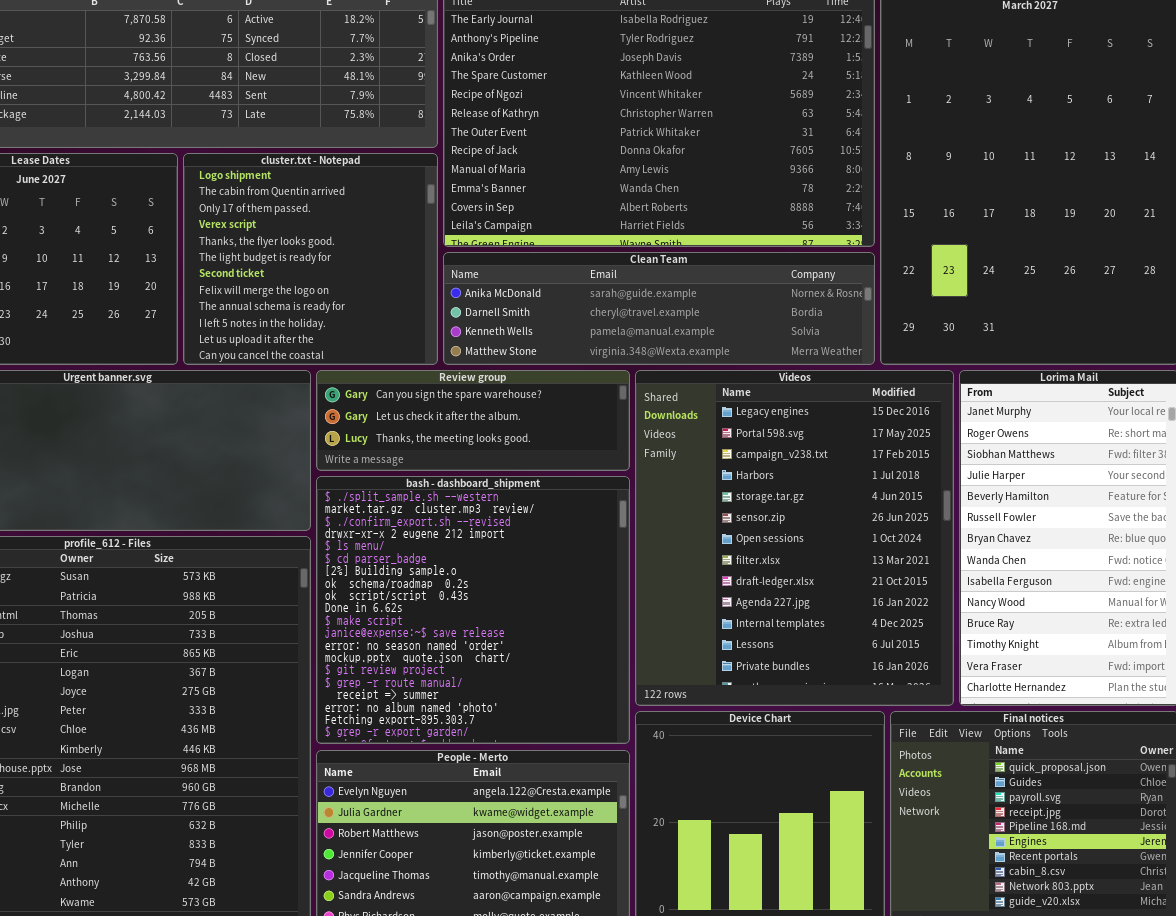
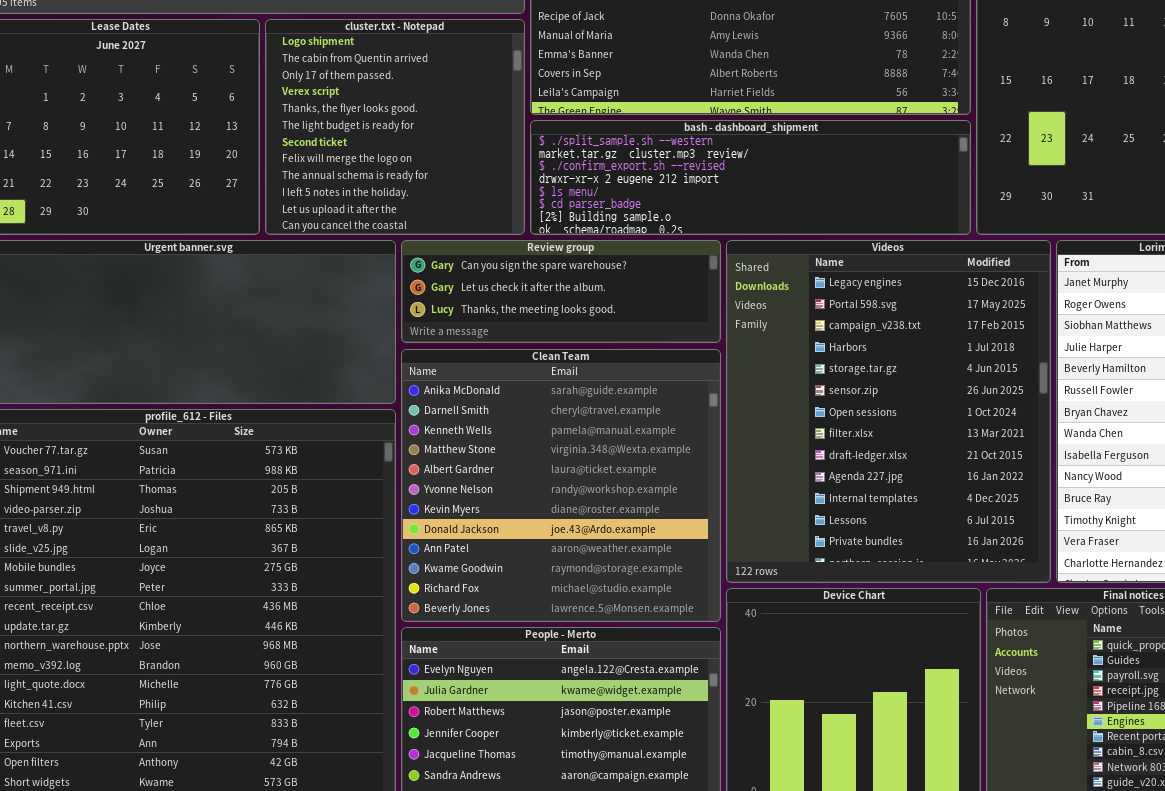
Clean Team: [443,252,875,365] -> [401,349,721,622], moved, resized
bash - dashboard_shipment: [316,476,630,744] -> [530,120,971,235], moved, resized

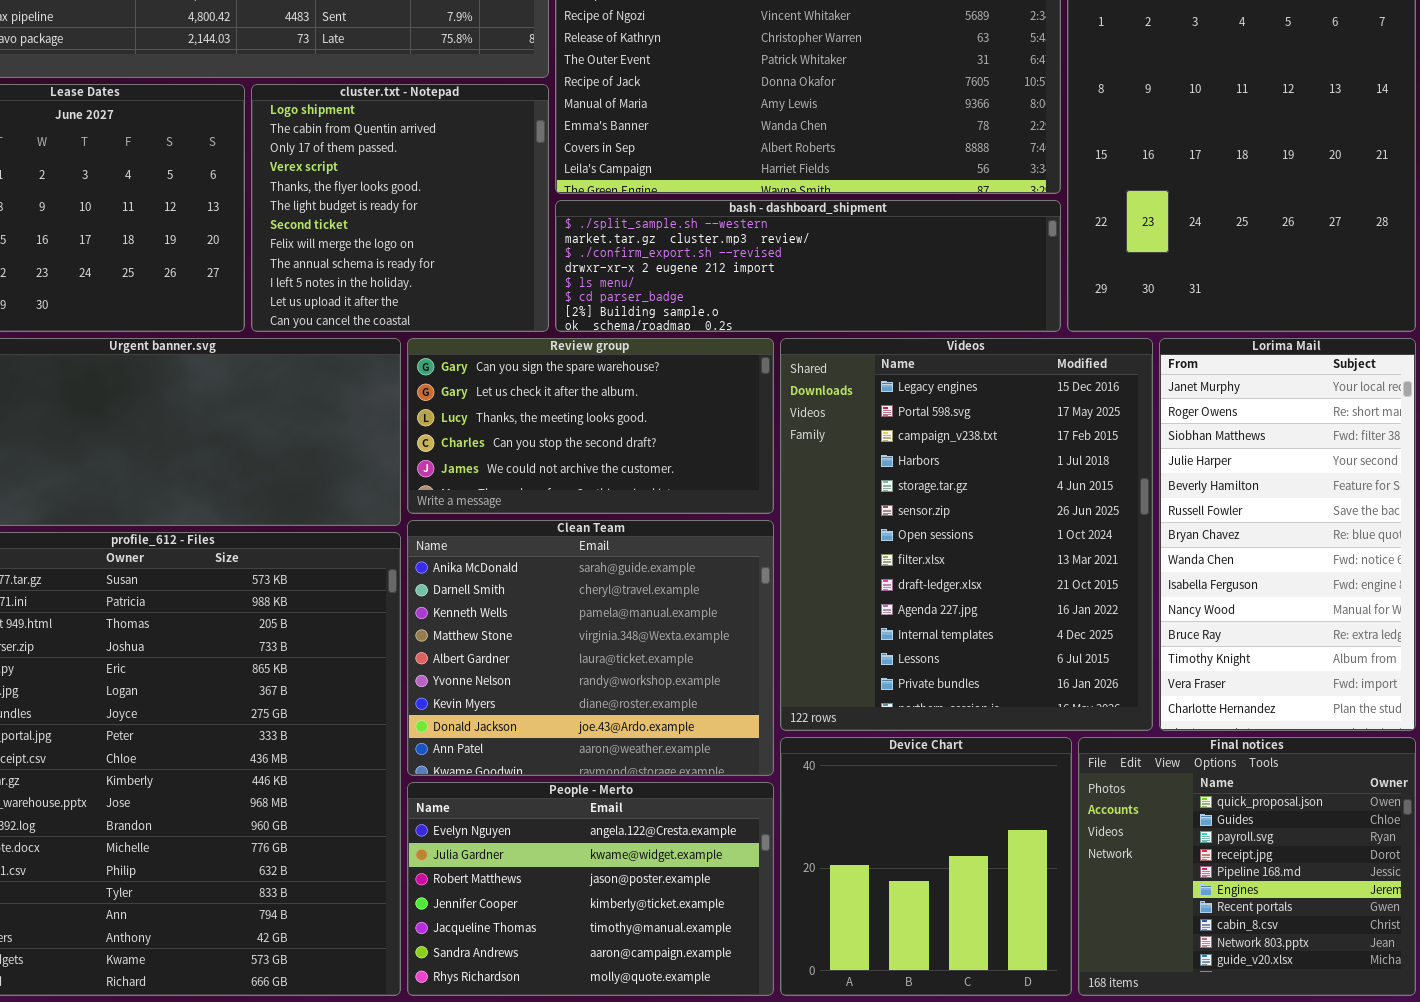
Review group: [401,240,721,343] -> [407,338,774,514], resized
Clean Team: [401,349,721,622] -> [407,520,774,776], resized

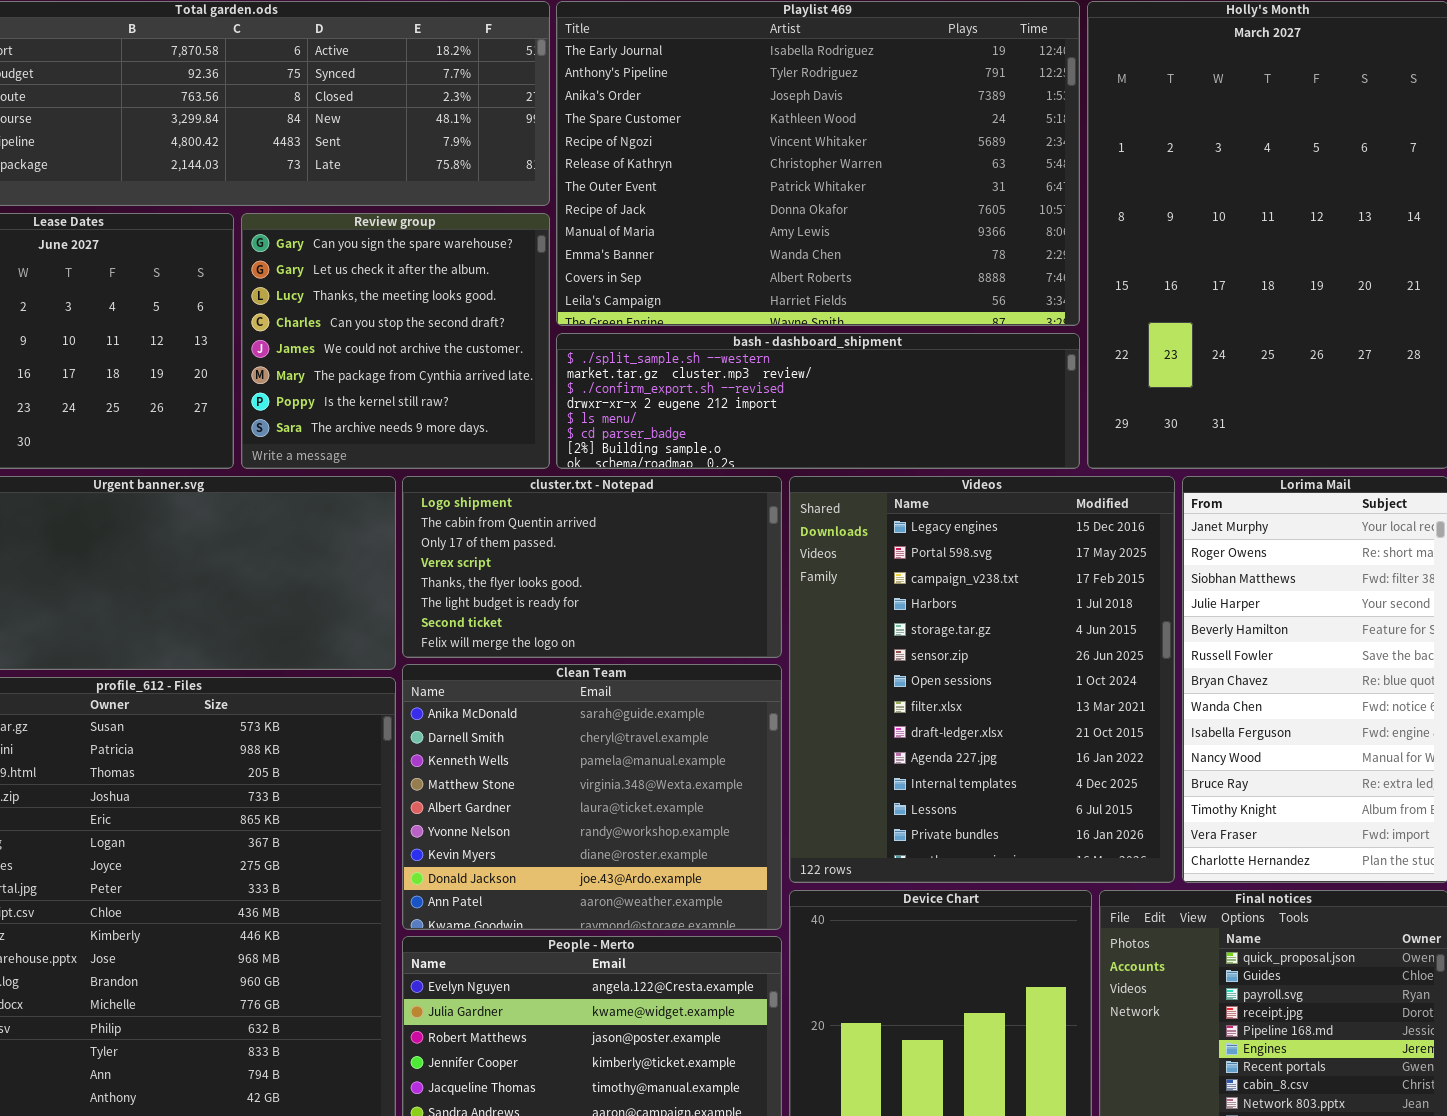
cluster.txt - Notepad: [251,84,549,332] -> [402,476,782,658], moved, resized
Review group: [407,338,774,514] -> [241,213,550,469], moved, resized

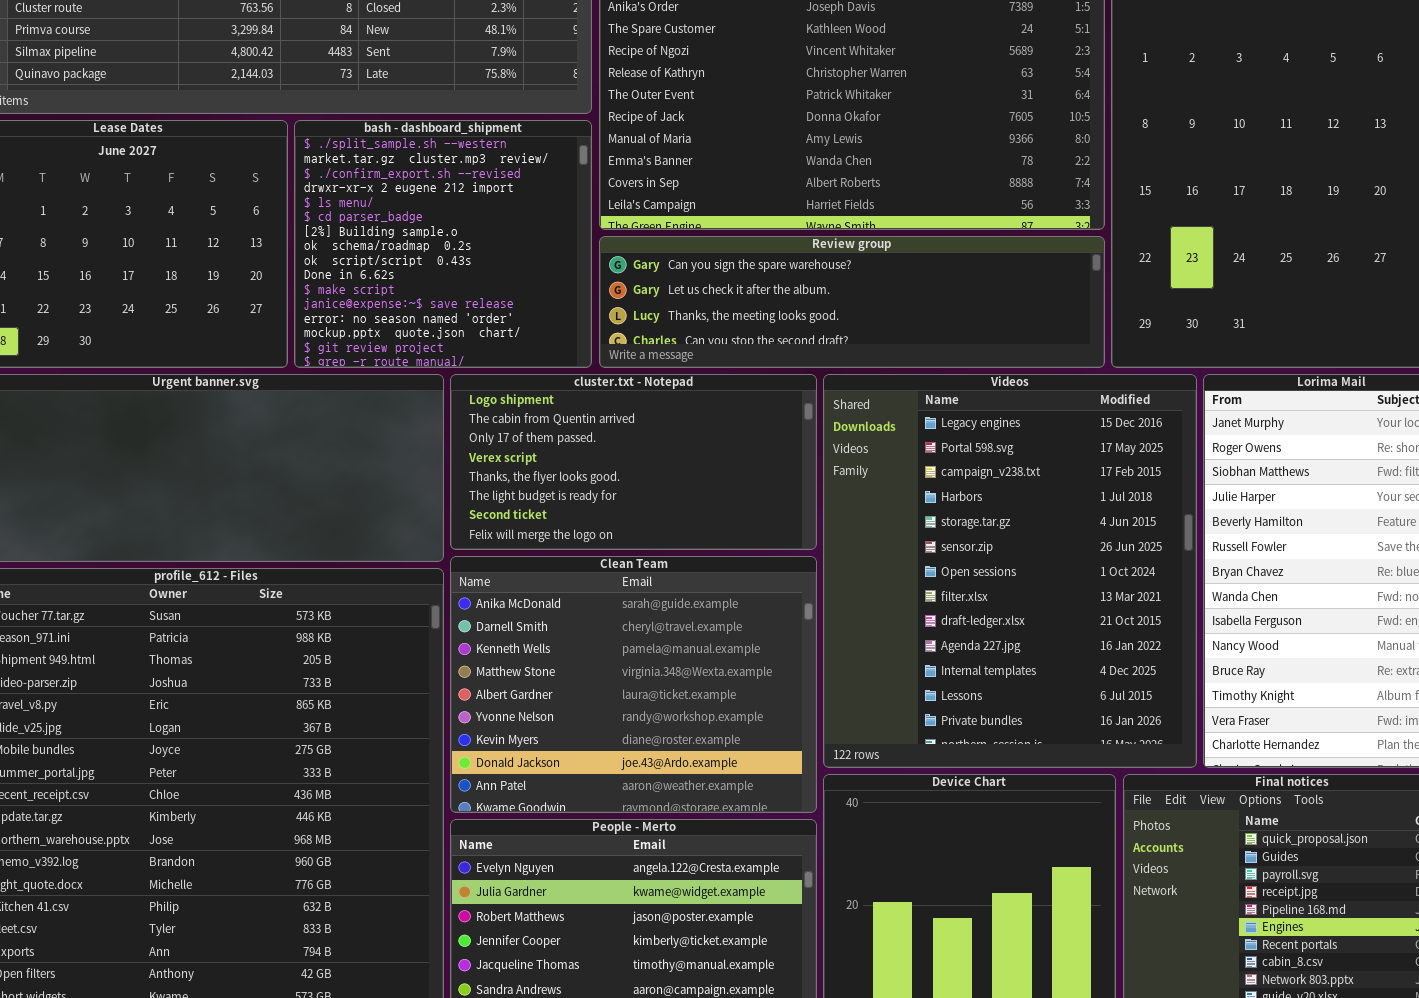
Review group: [241,213,550,469] -> [599,236,1105,368], moved, resized
bash - dashboard_shipment: [556,333,1080,469] -> [294,120,592,368], moved, resized

